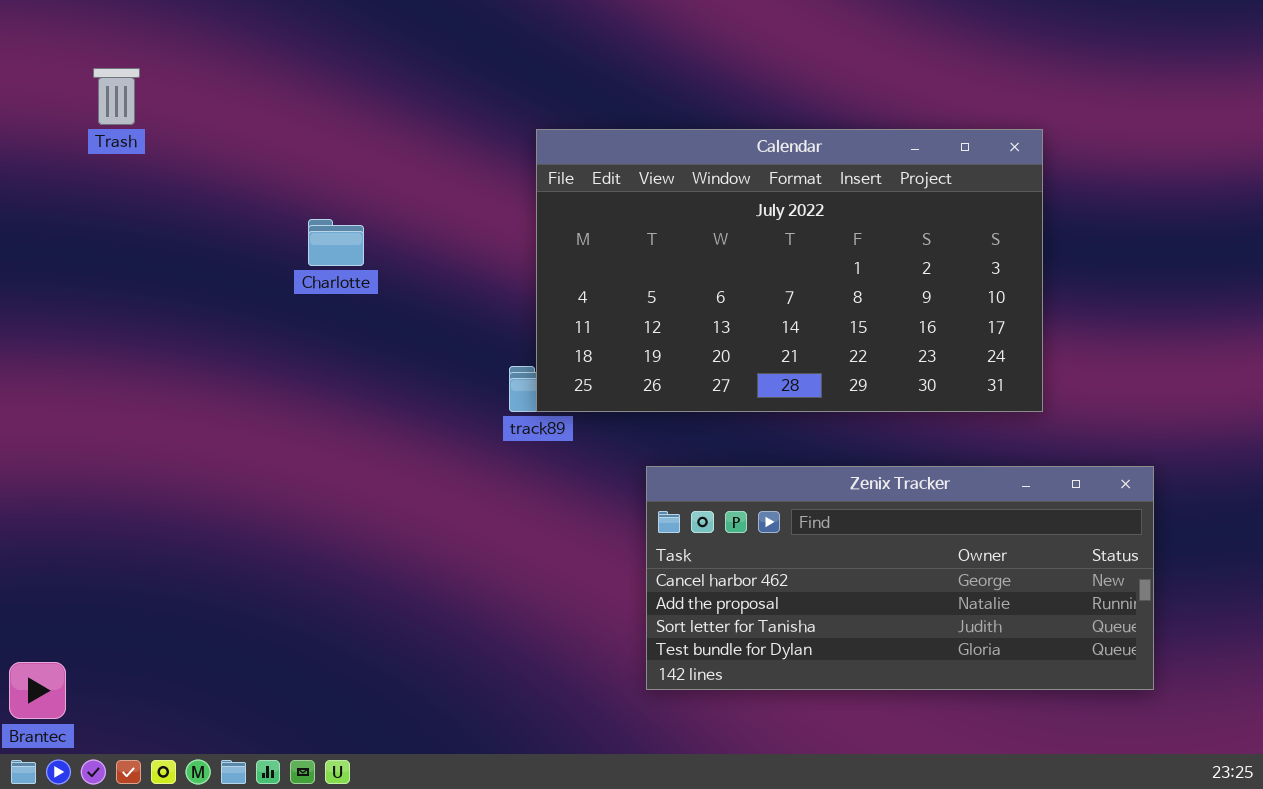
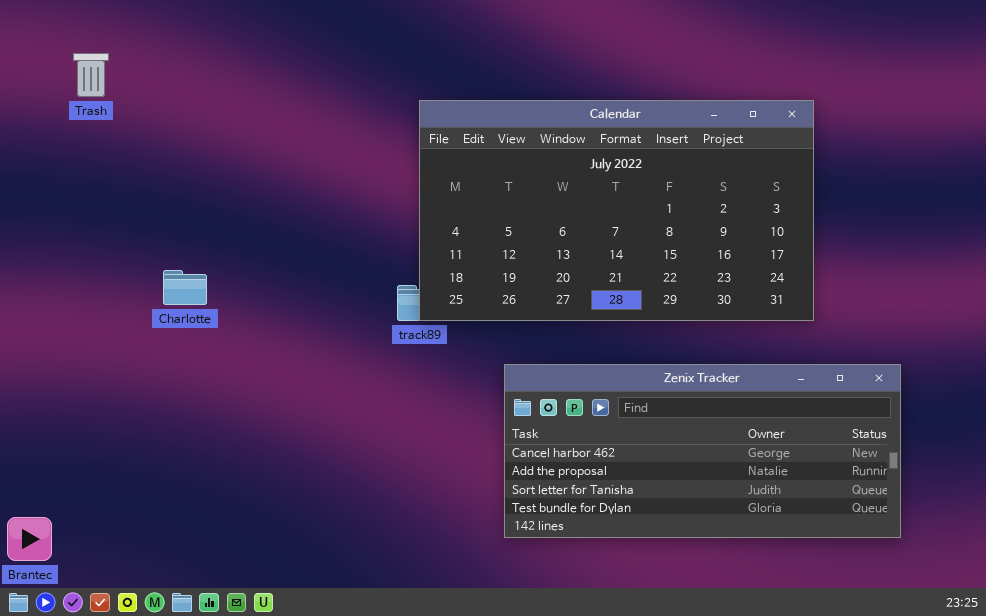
Charlotte: [308,219,364,266] -> [163,270,207,305], moved

